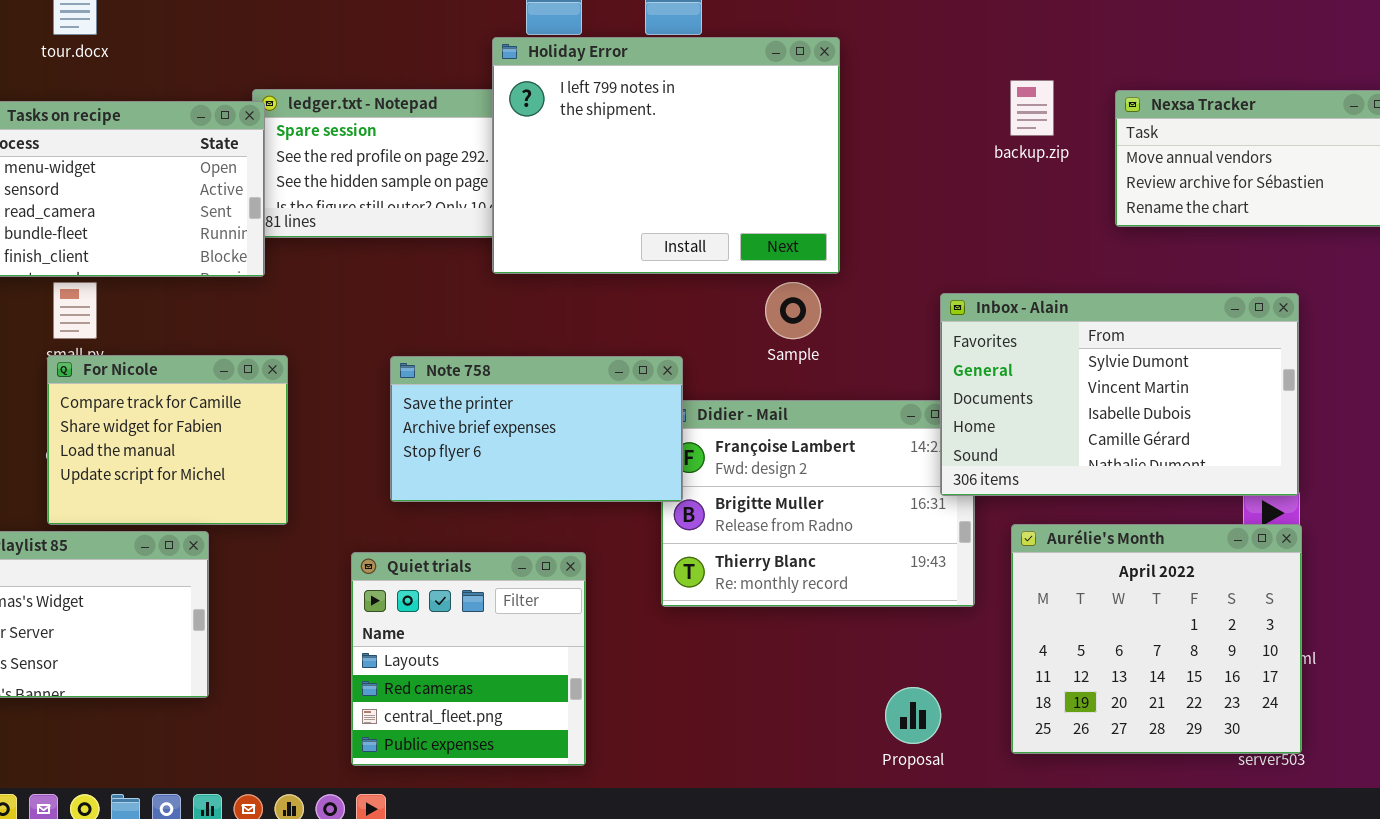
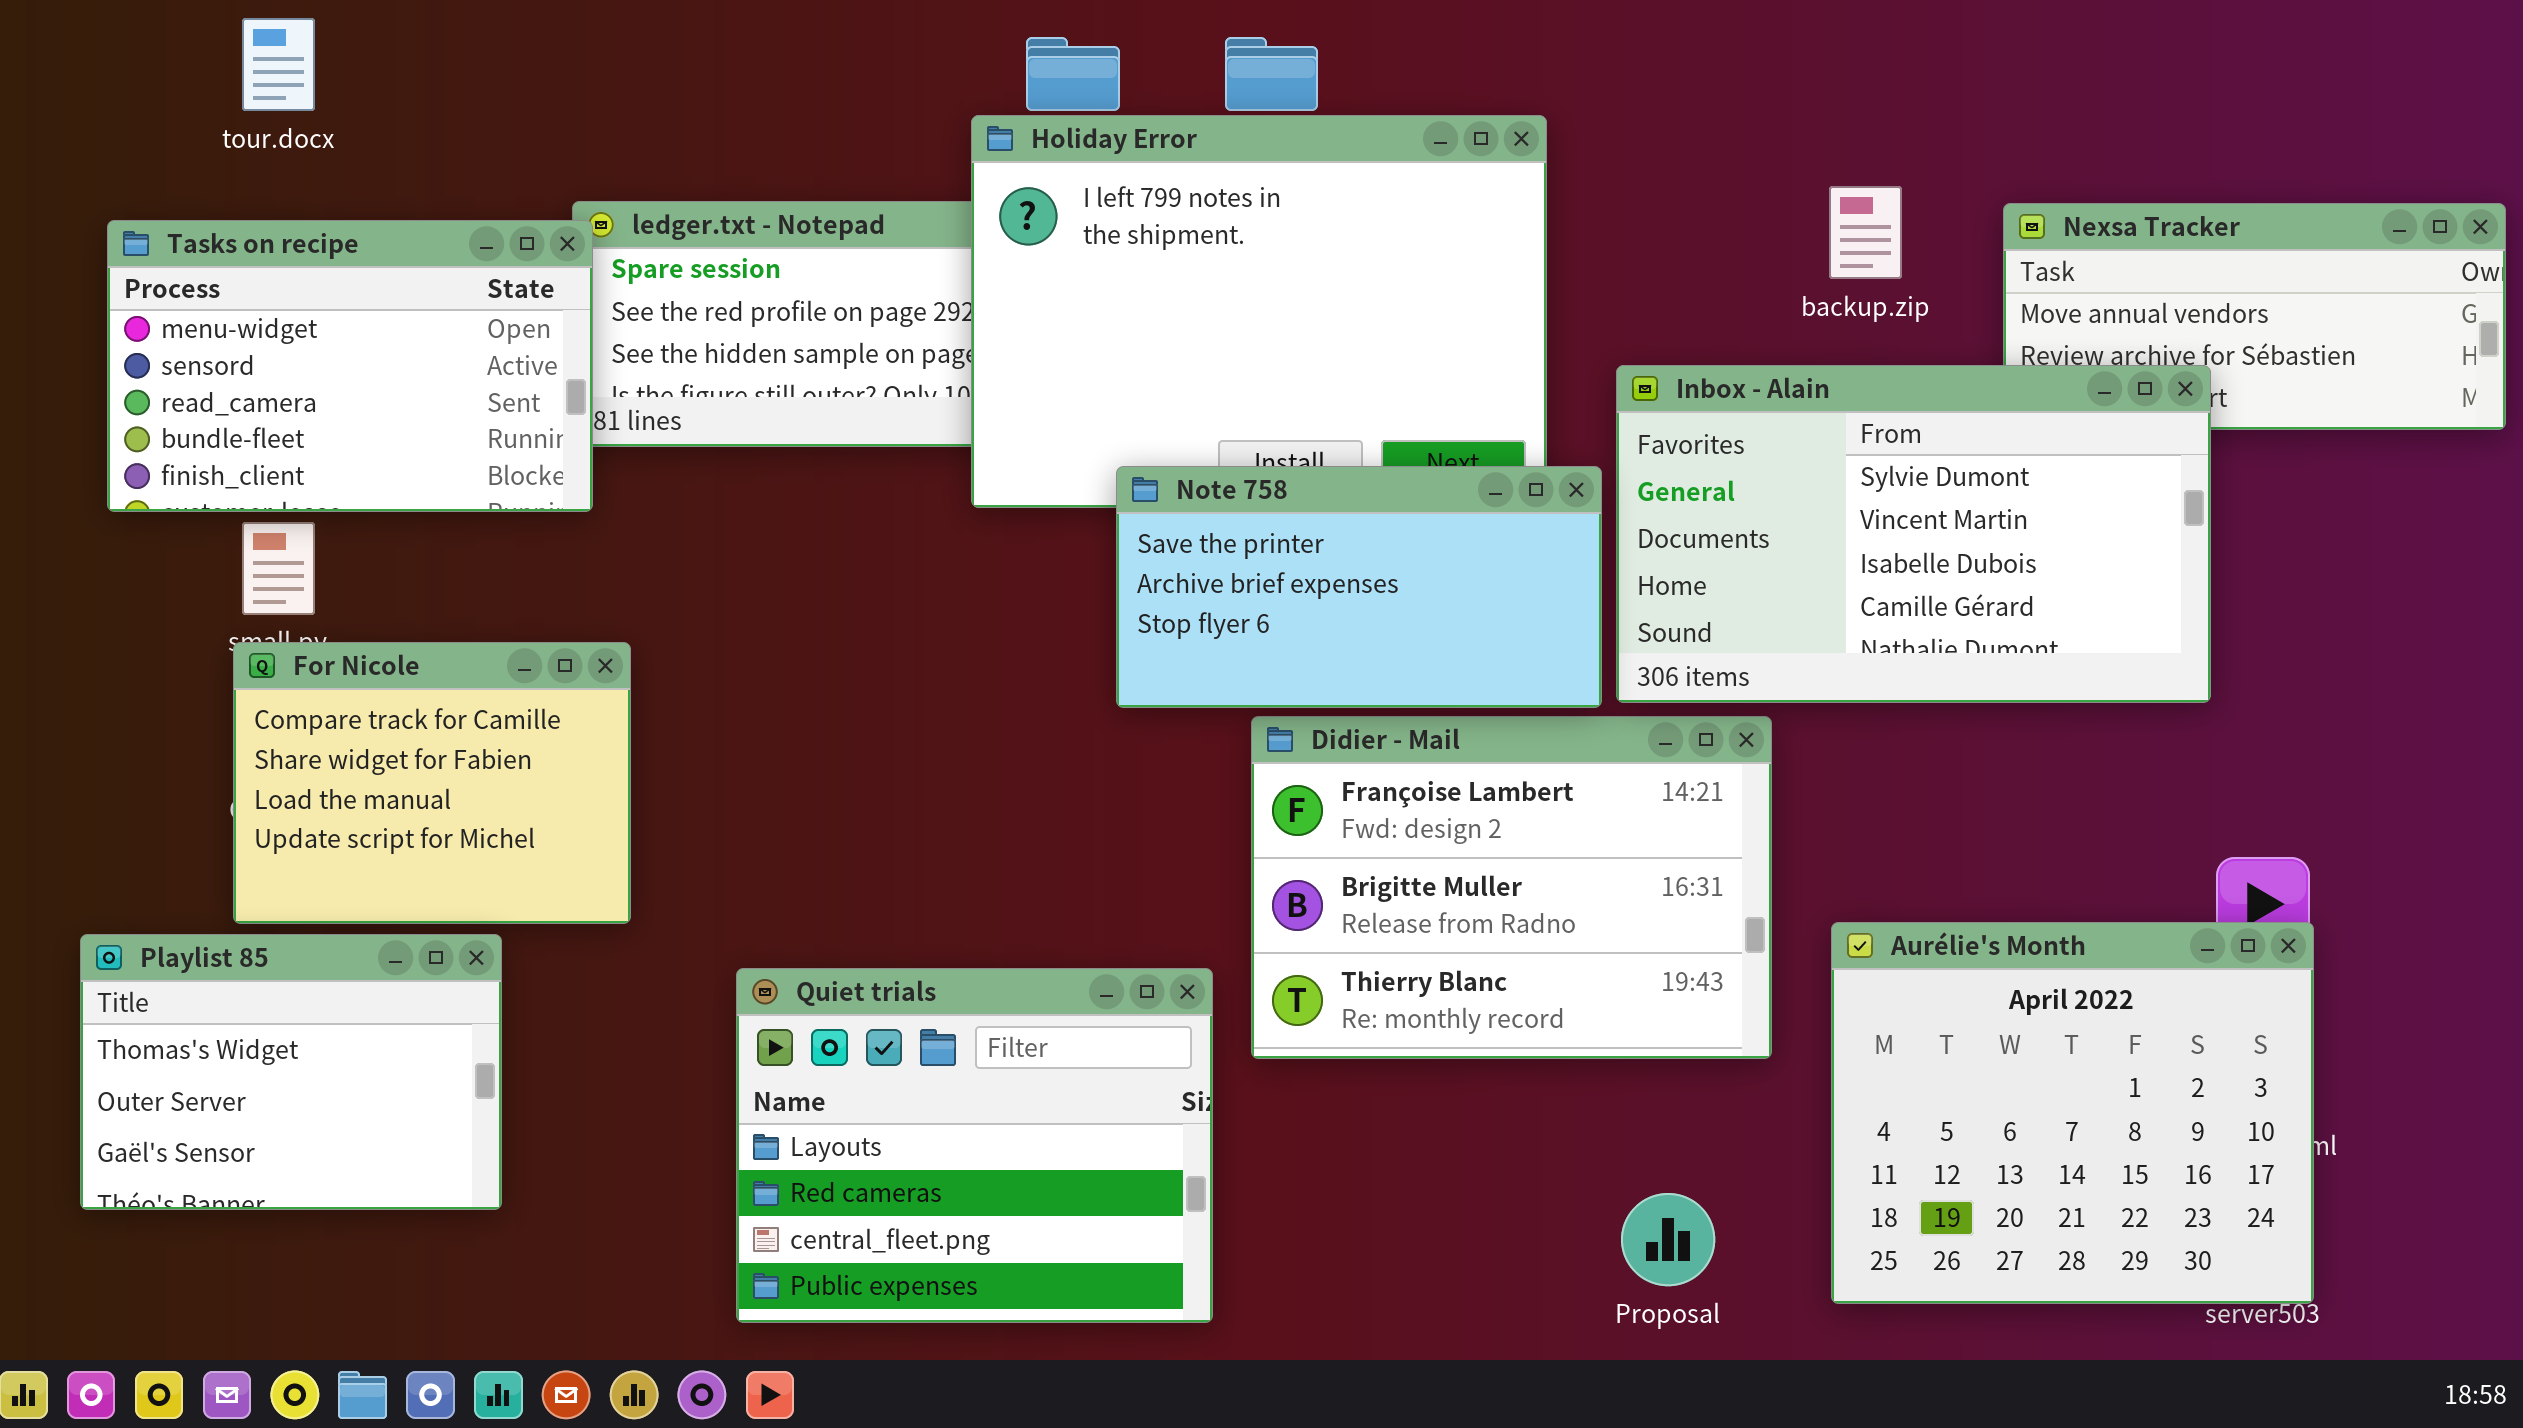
Inbox - Alain: [940,293,1299,496] -> [1616,365,2211,703], moved
Note 758: [390,356,683,502] -> [1116,466,1602,708], moved
Quiet trials: [351,552,586,766] -> [736,968,1213,1323], resized

